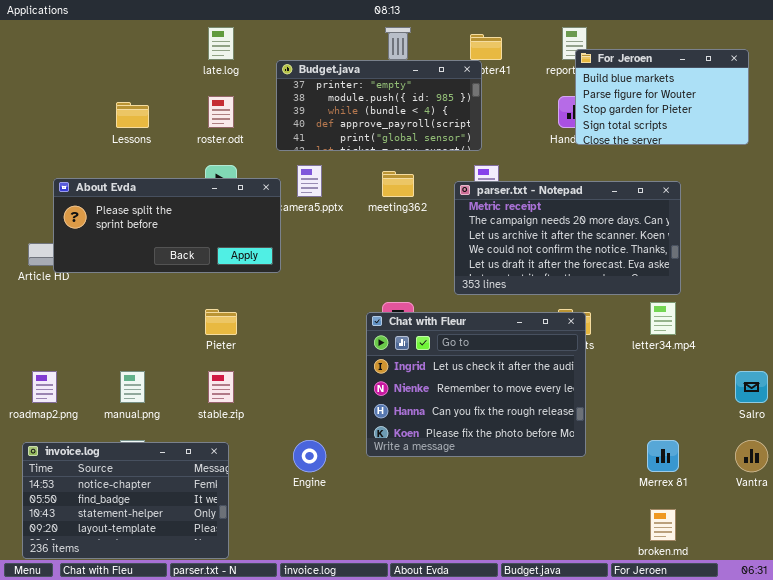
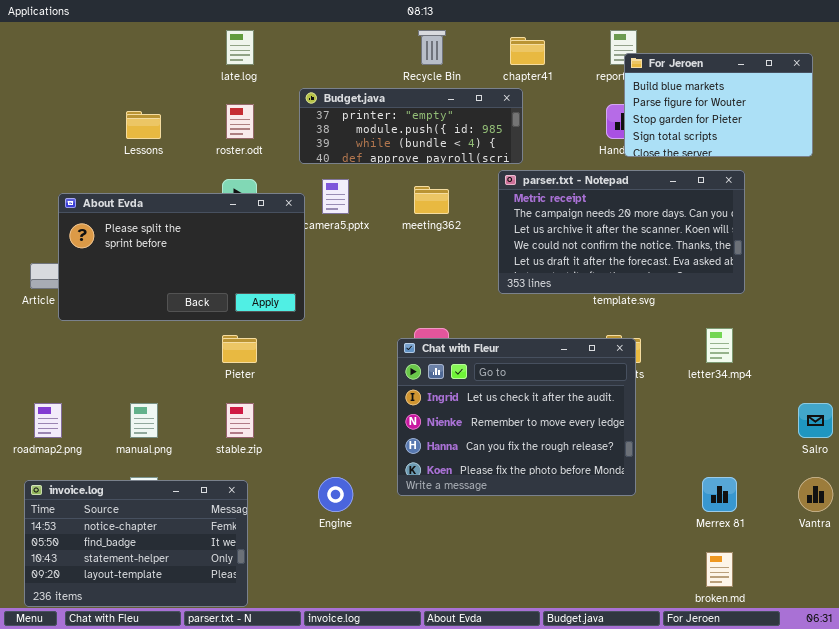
Budget.java: [276,60,482,151] -> [299,88,523,164], resized
About Evda: [53,178,281,273] -> [58,193,305,321], resized
parser.txt - Notepad: [454,181,681,295] -> [498,170,745,294], moved

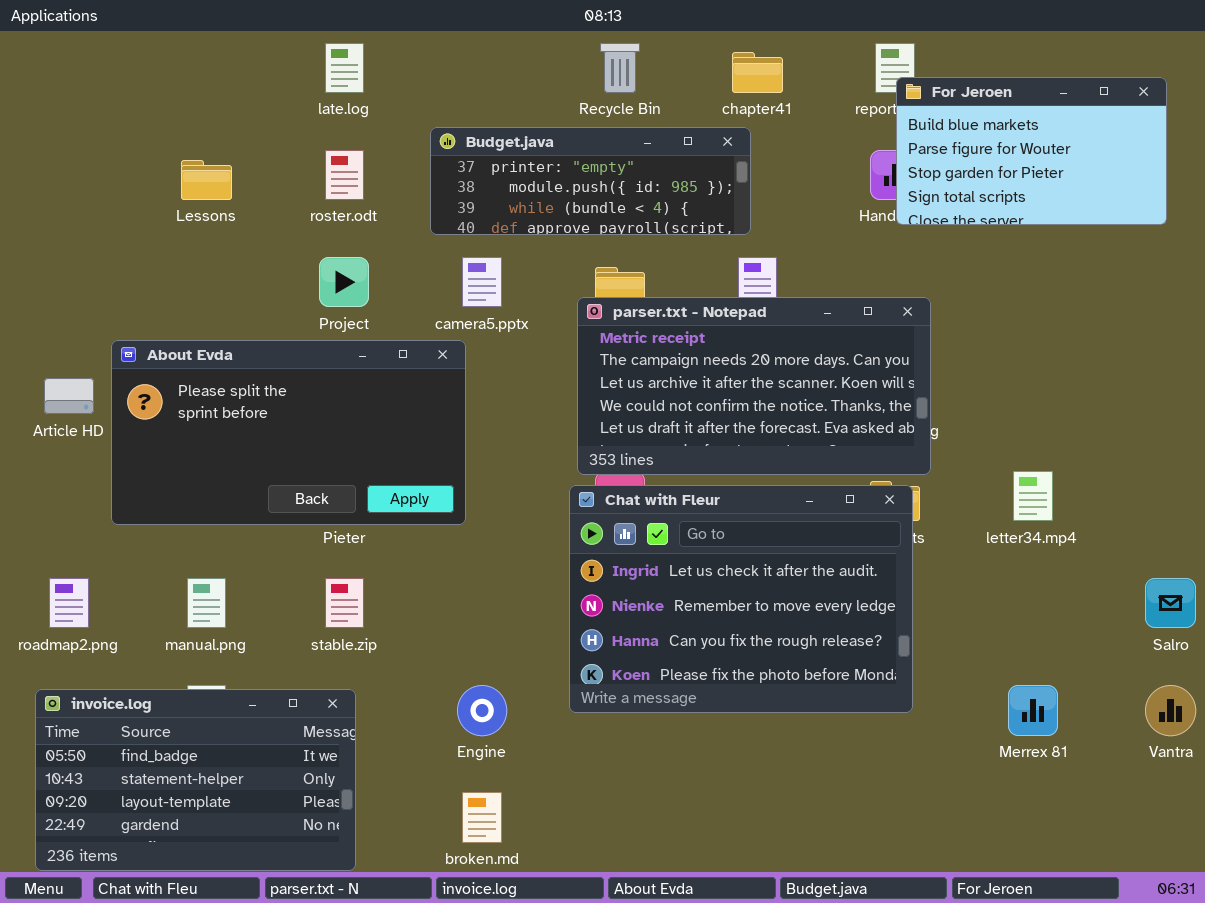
parser.txt - Notepad: [498,170,745,294] -> [577,297,931,475], moved
About Evda: [58,193,305,321] -> [111,340,466,525], moved
invoice.log: [24,480,248,607] -> [35,689,356,871], scrolled down 1 row
broken.md: [706,552,733,587] -> [462,792,502,843], moved

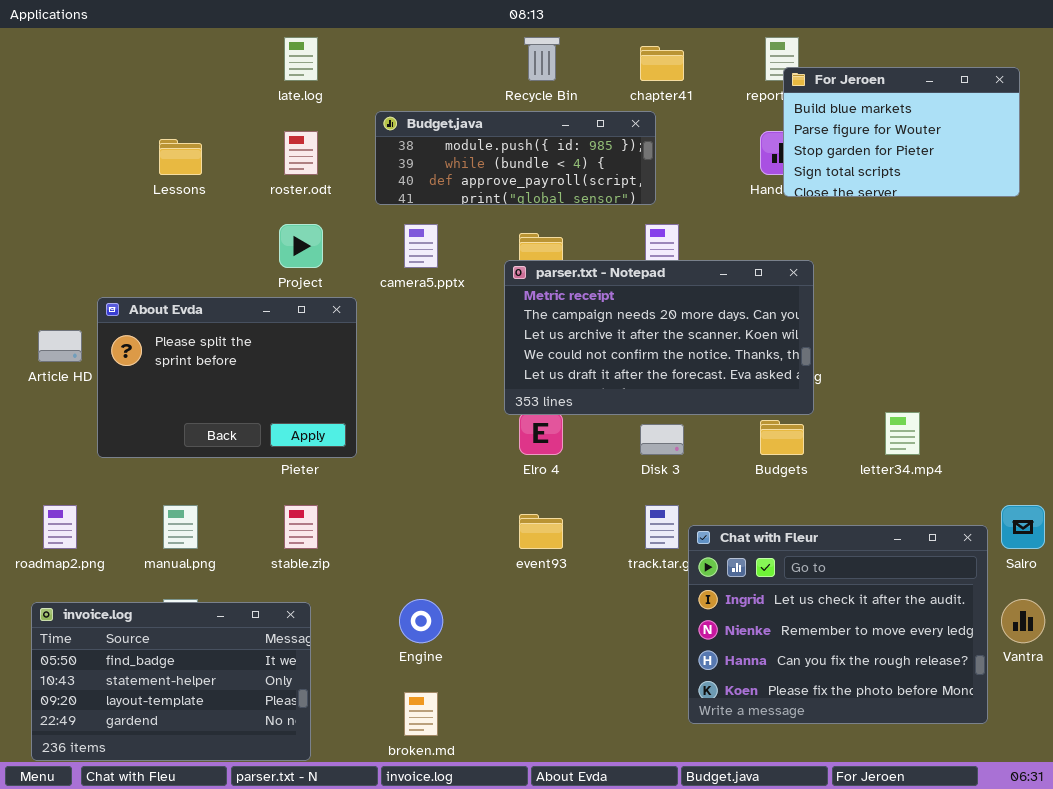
Budget.java: [430,127,751,235] -> [375,111,656,205], scrolled down 1 row
About Evda: [111,340,466,525] -> [97,297,357,458], resized
Chat with Fleur: [569,485,913,713] -> [688,525,988,724], moved

